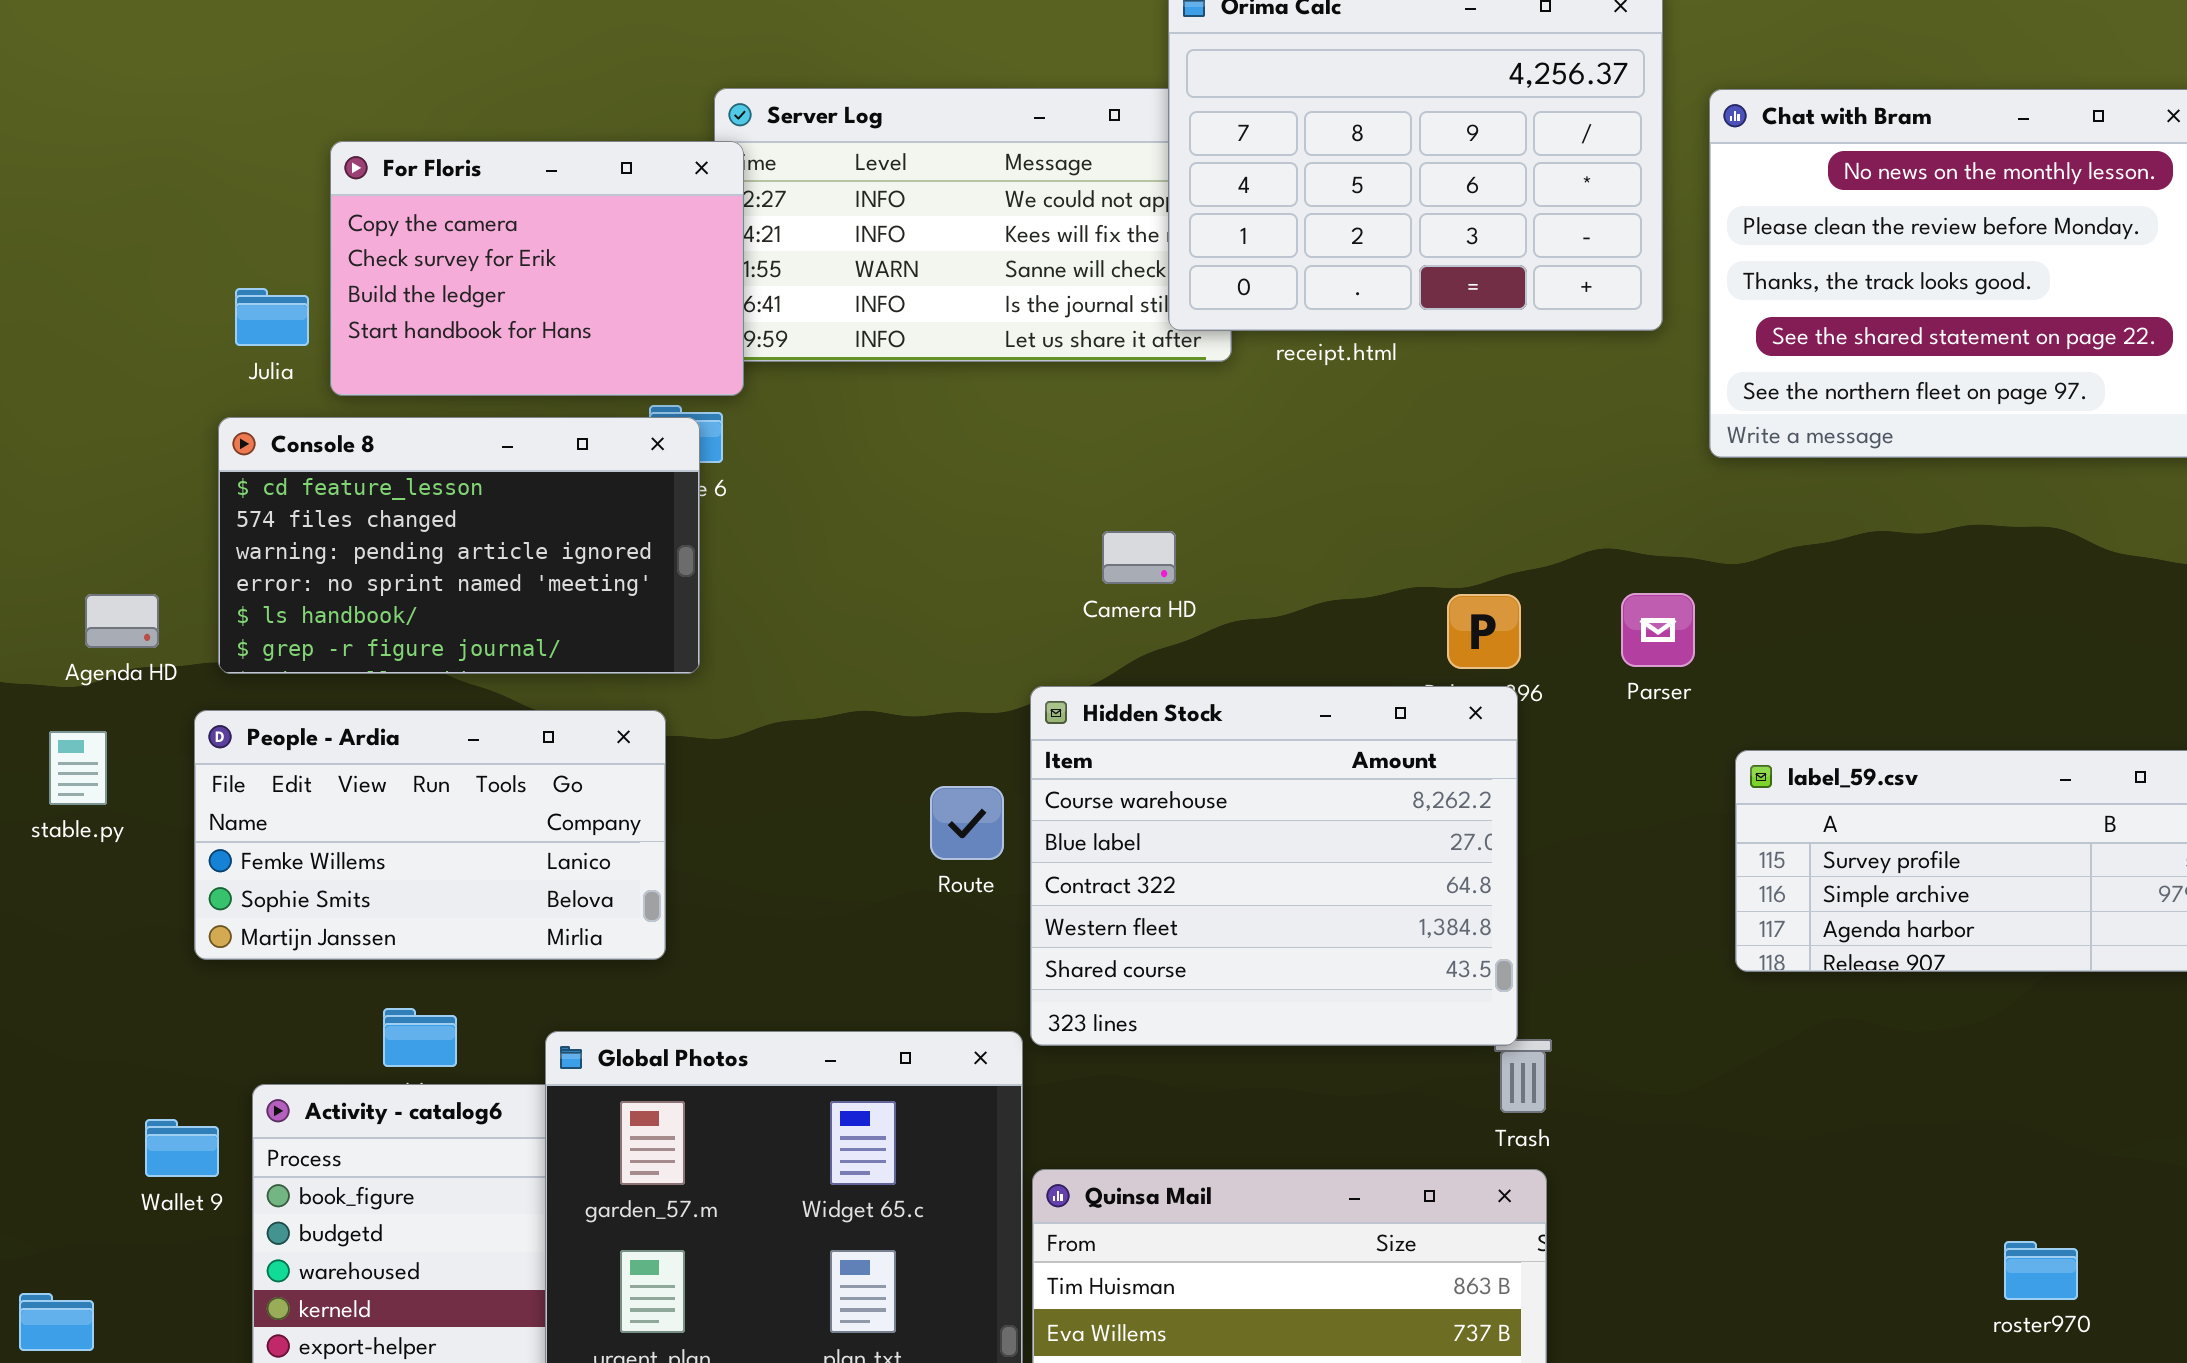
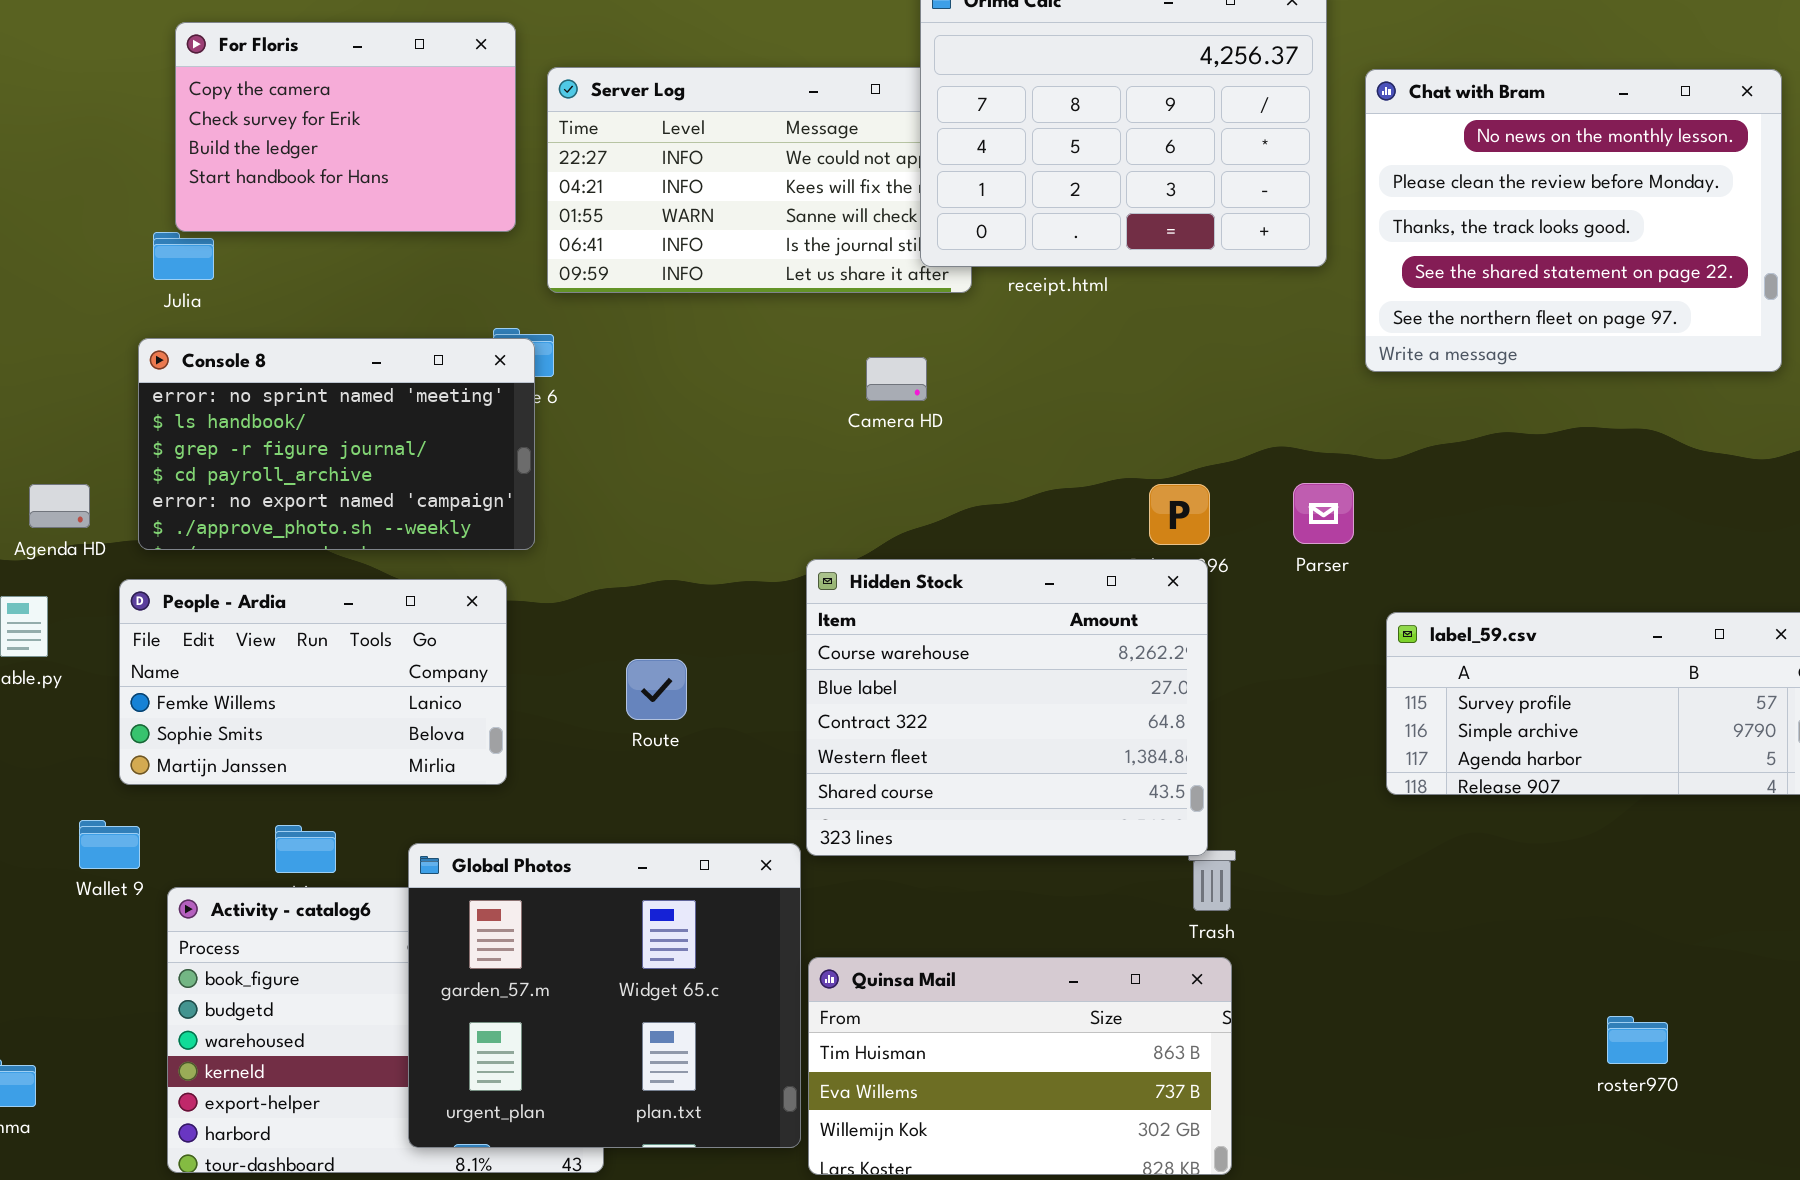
For Floris: [330,141,744,396] -> [175,22,516,232], moved
Console 8: [218,417,700,674] -> [138,338,535,550], scrolled down 3 rows
Camera HD: [1102,531,1176,584] -> [866,357,927,401], moved
Route: [930,786,1004,860] -> [626,659,687,720], moved
Wallet 9: [145,1119,219,1177] -> [79,820,140,869], moved

